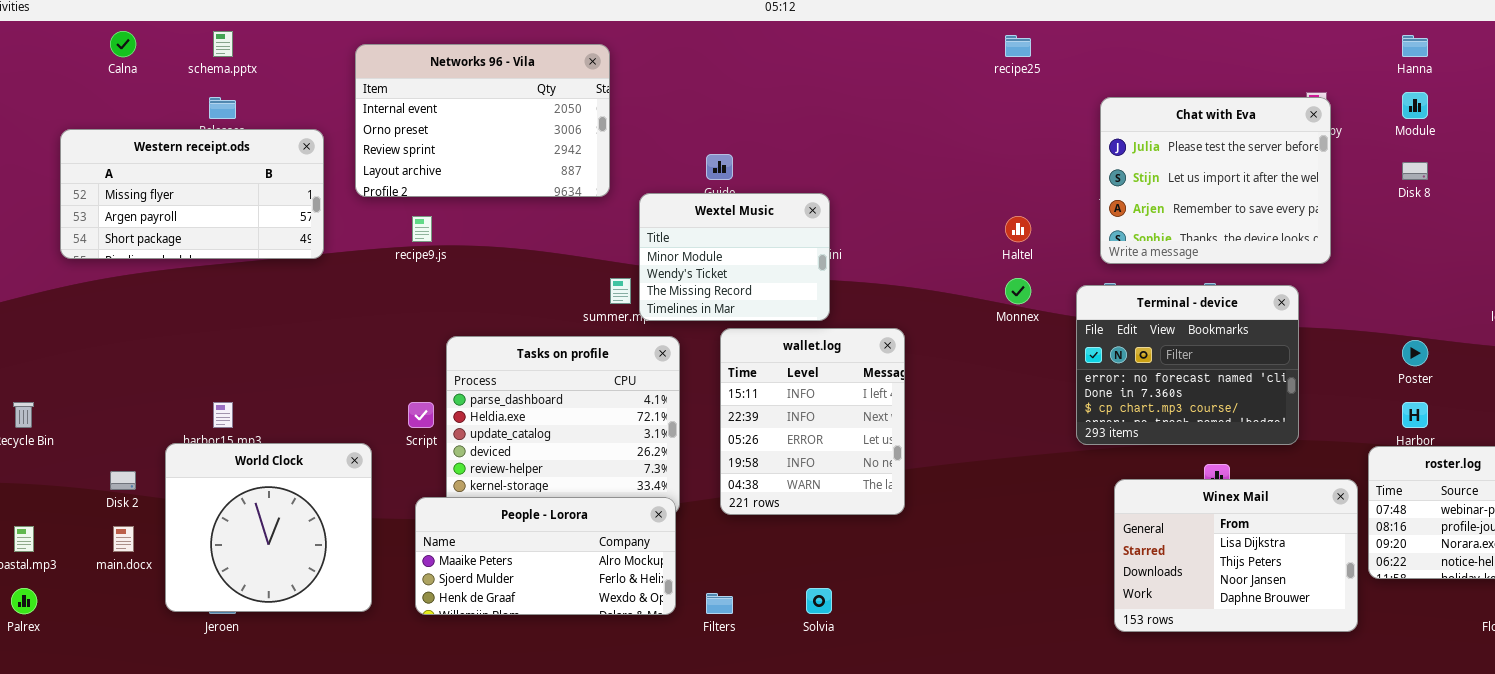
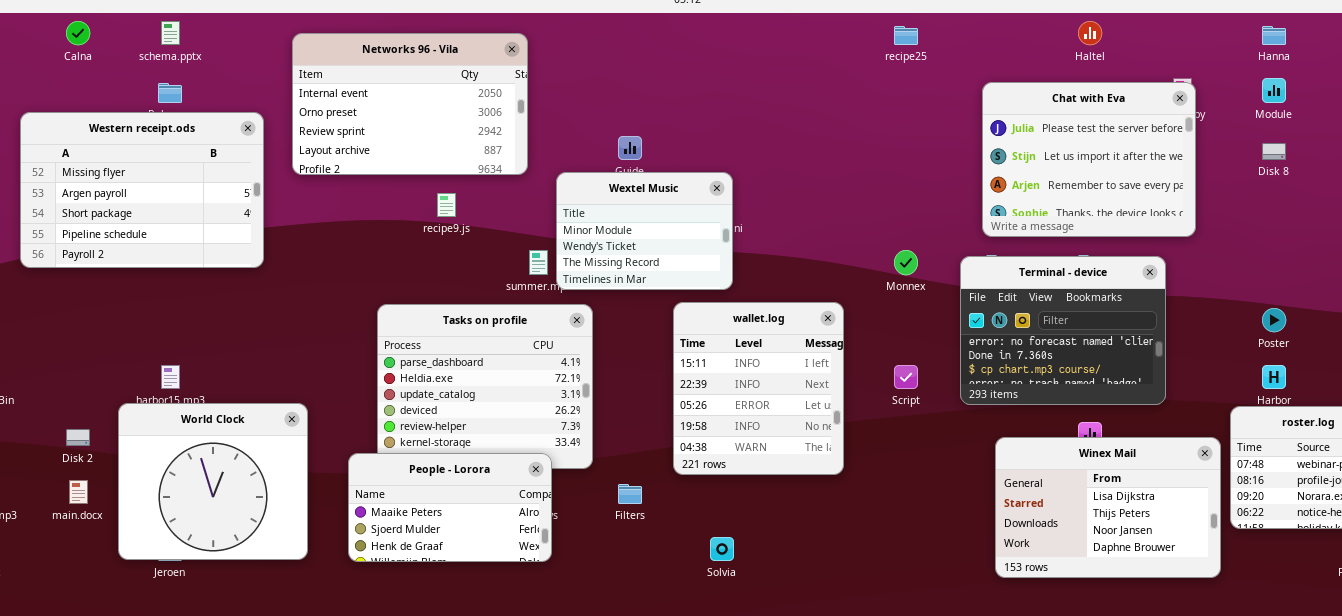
Western receipt.ods: [60,129,324,259] -> [20,112,264,268], resized
recipe9.js: [412,216,432,242] -> [437,193,456,217], moved
Haltel: [1005,216,1031,242] -> [1078,21,1102,45], moved
wallet.log: [720,328,905,515] -> [673,302,844,475], moved
Script: [408,402,434,428] -> [894,365,918,389], moved
People - Lorora: [415,497,676,615] -> [348,453,552,562], resized
Filters: [706,593,733,614] -> [618,484,642,504], moved

